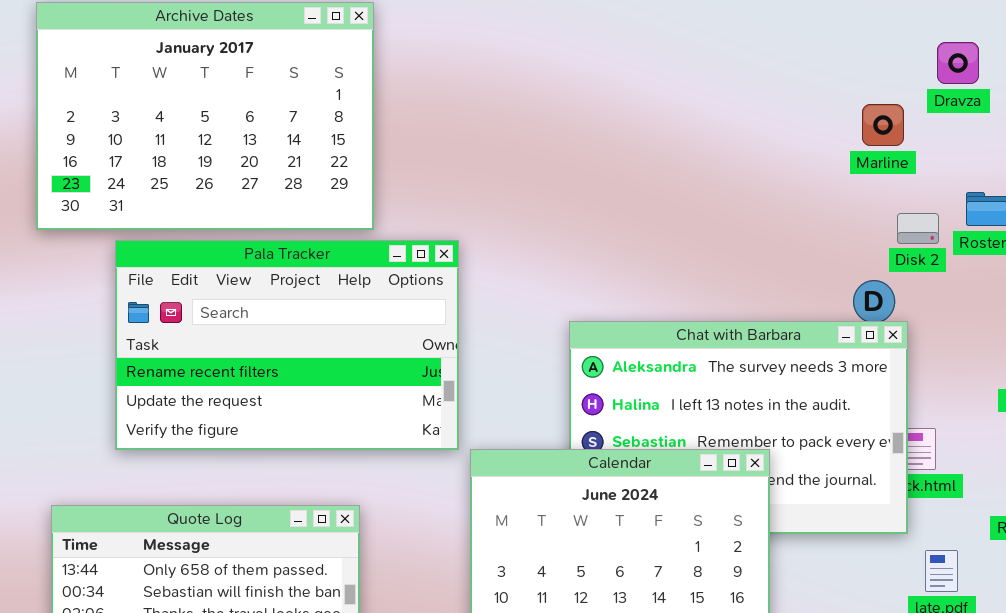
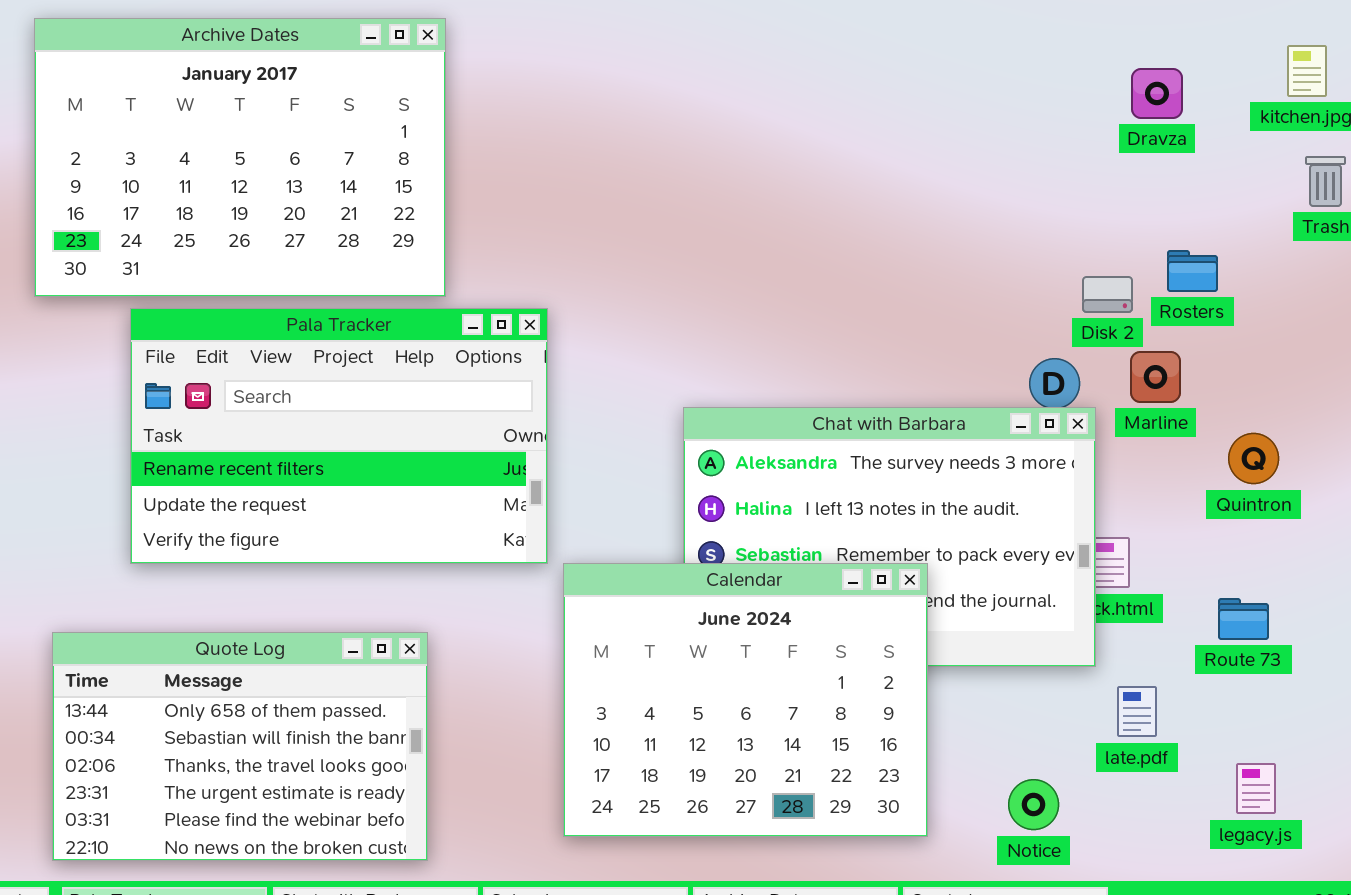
Marline: [862,104,904,146] -> [1130,351,1181,403], moved

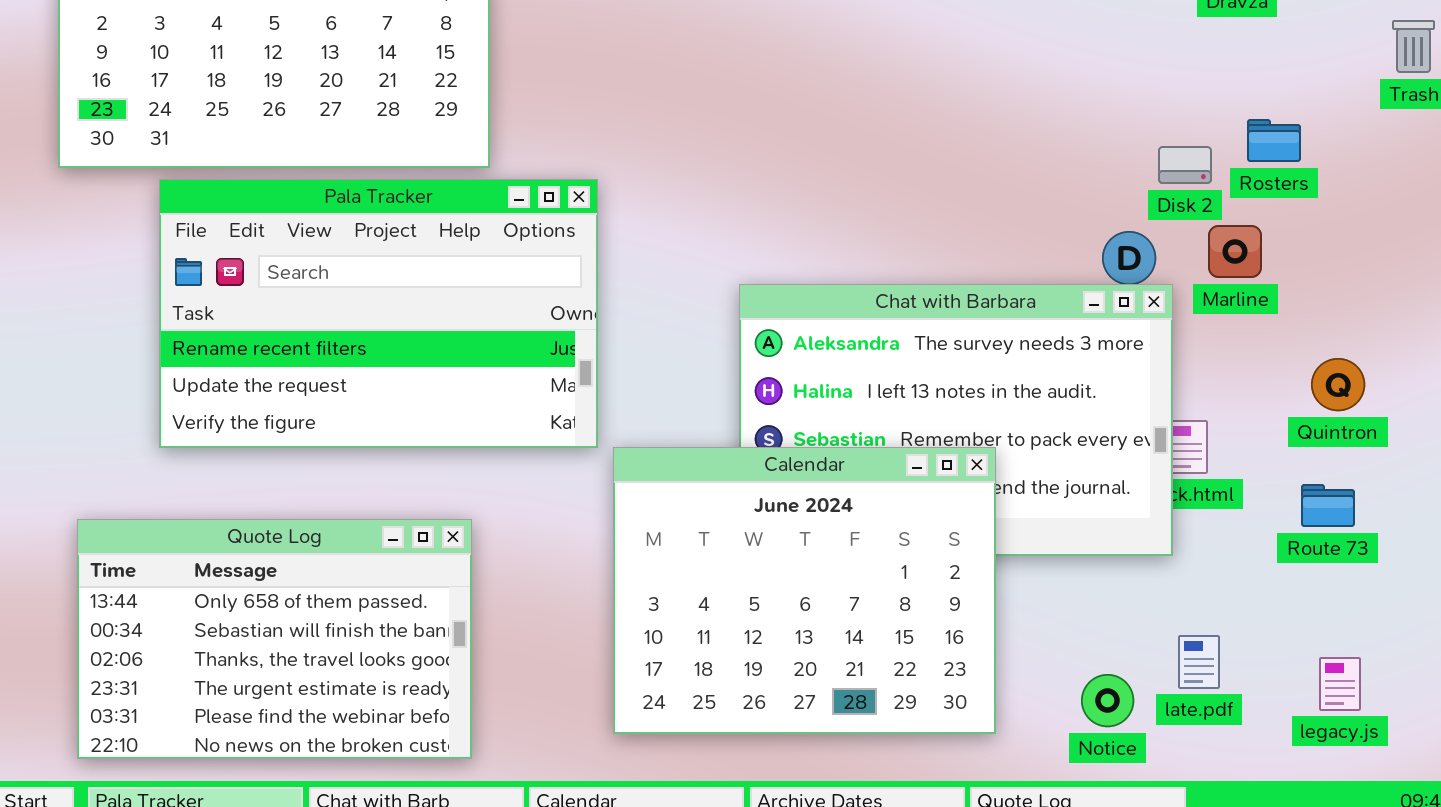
Quintron: [1228,433,1279,484] -> [1311,358,1365,411], moved
late.pdf: [1117,686,1157,737] -> [1178,635,1220,689], moved

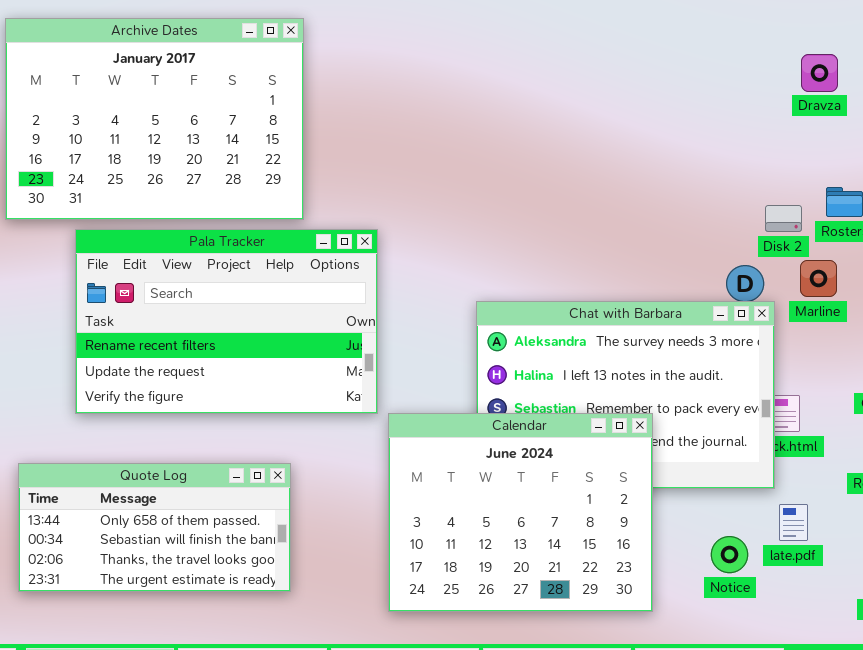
Quote Log: [77,519,472,759] -> [18,463,291,592], resized
late.pdf: [1178,635,1220,689] -> [779,504,808,541], moved
Notice: [1081,674,1134,727] -> [711,536,748,573], moved

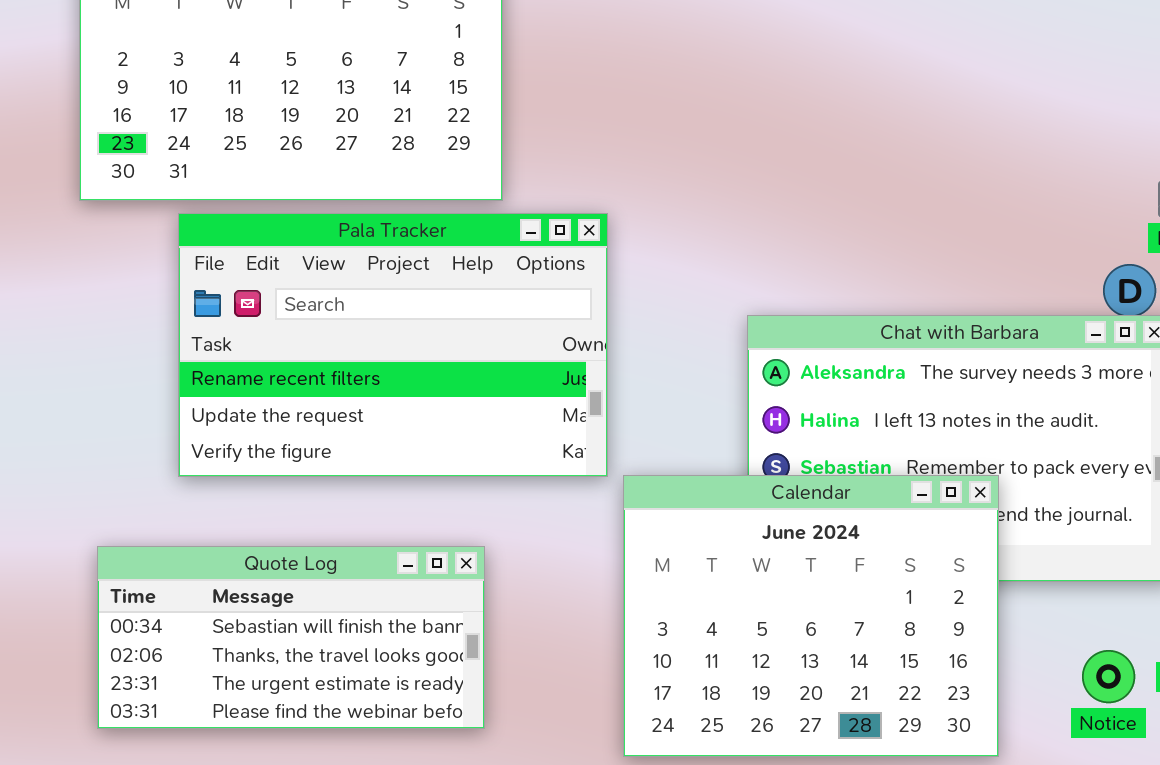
Quote Log: [18,463,291,592] -> [97,546,485,729], scrolled down 1 row

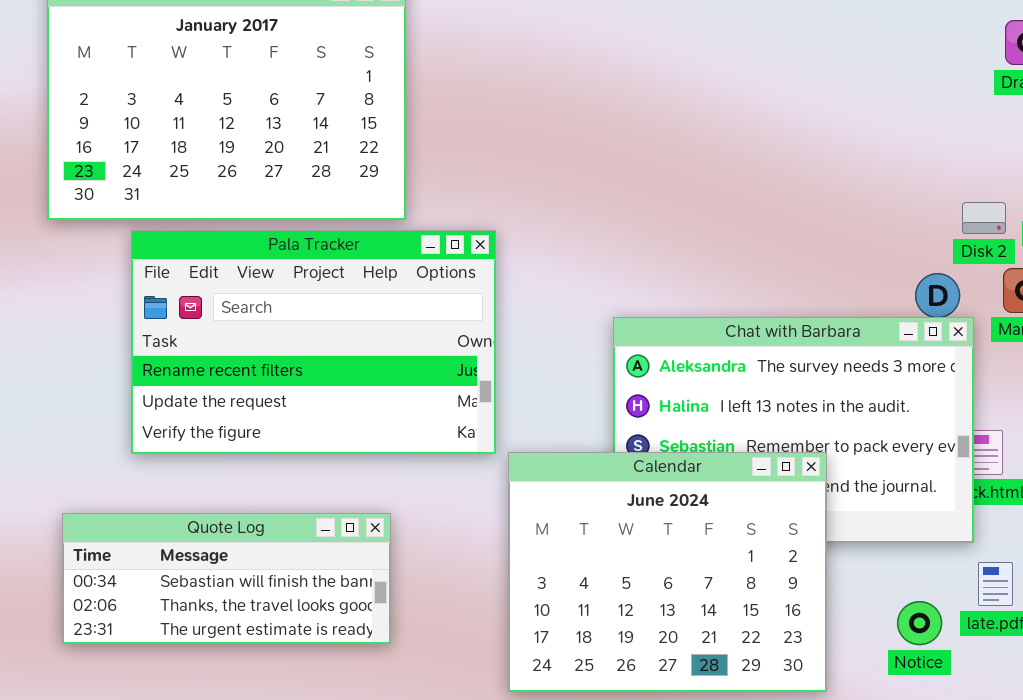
Quote Log: [97,546,485,729] -> [62,513,391,644], resized

